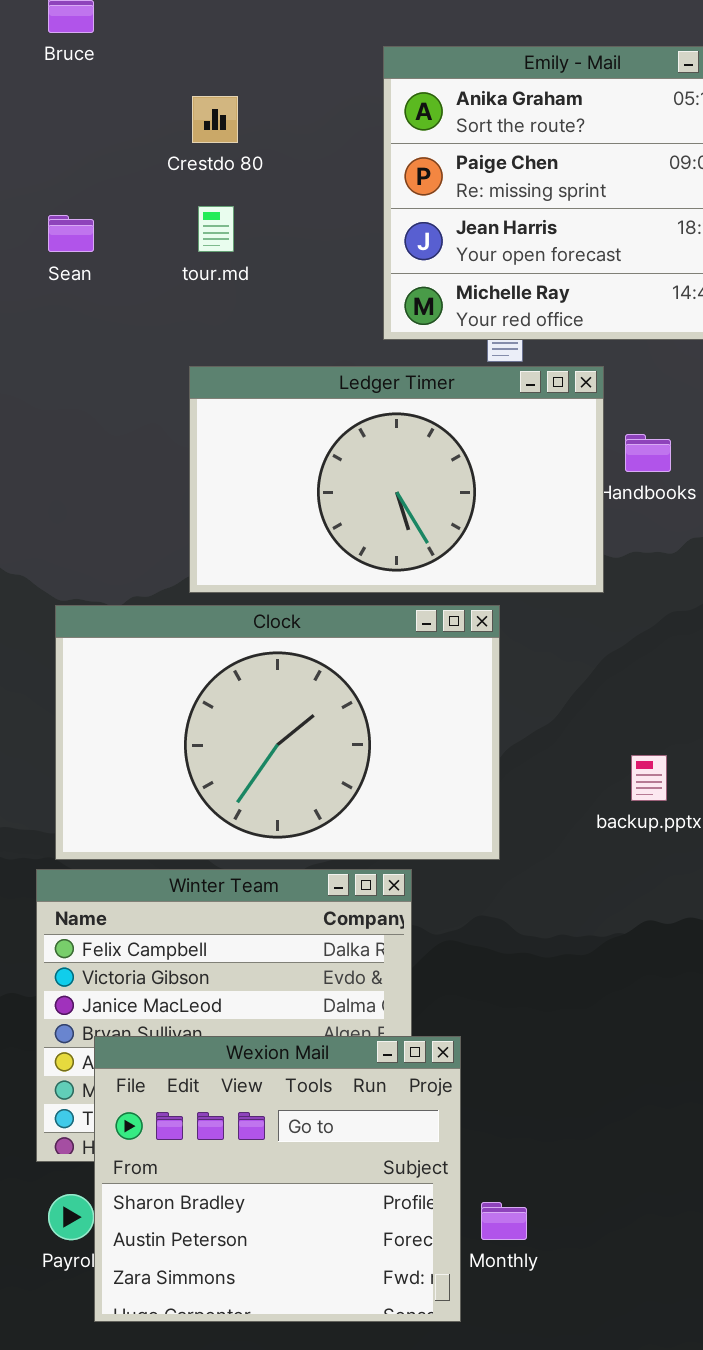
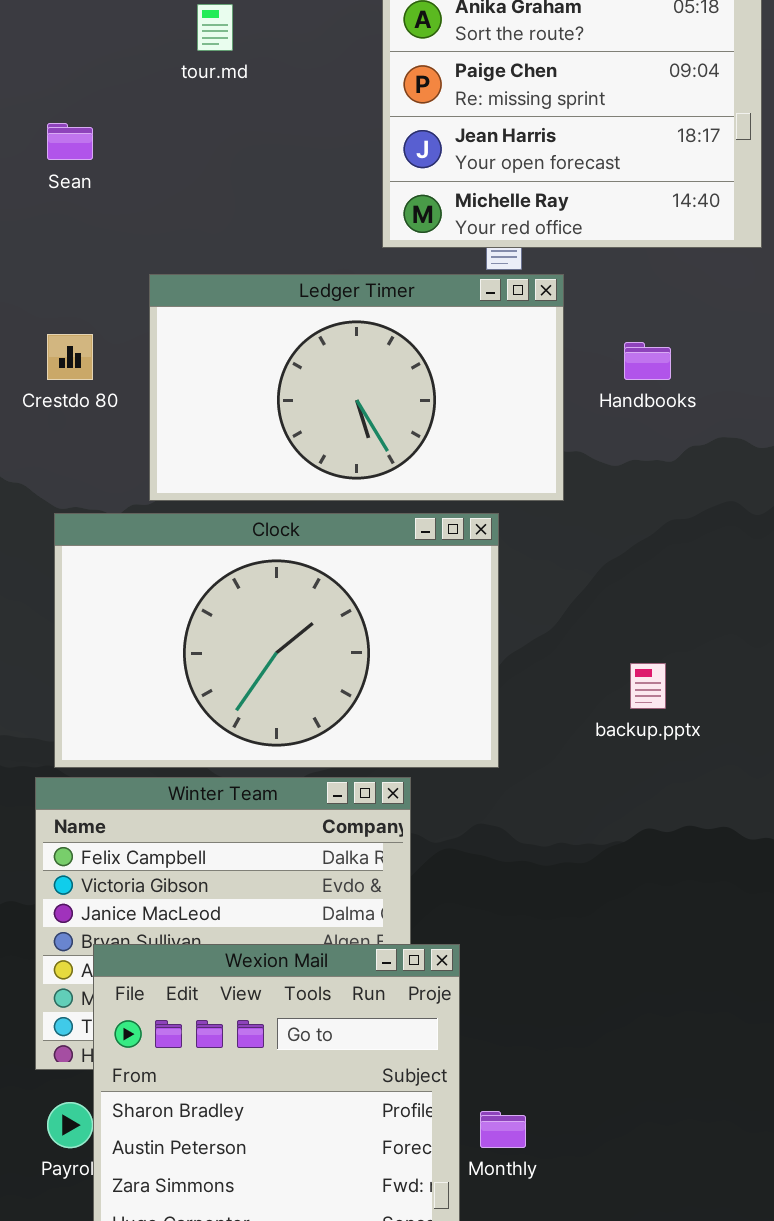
Crestdo 80: [192,96,238,143] -> [47,334,93,380], moved
tour.md: [198,206,234,252] -> [197,4,233,51], moved
Ledger Timer: [189,366,604,593] -> [149,274,564,501], moved

